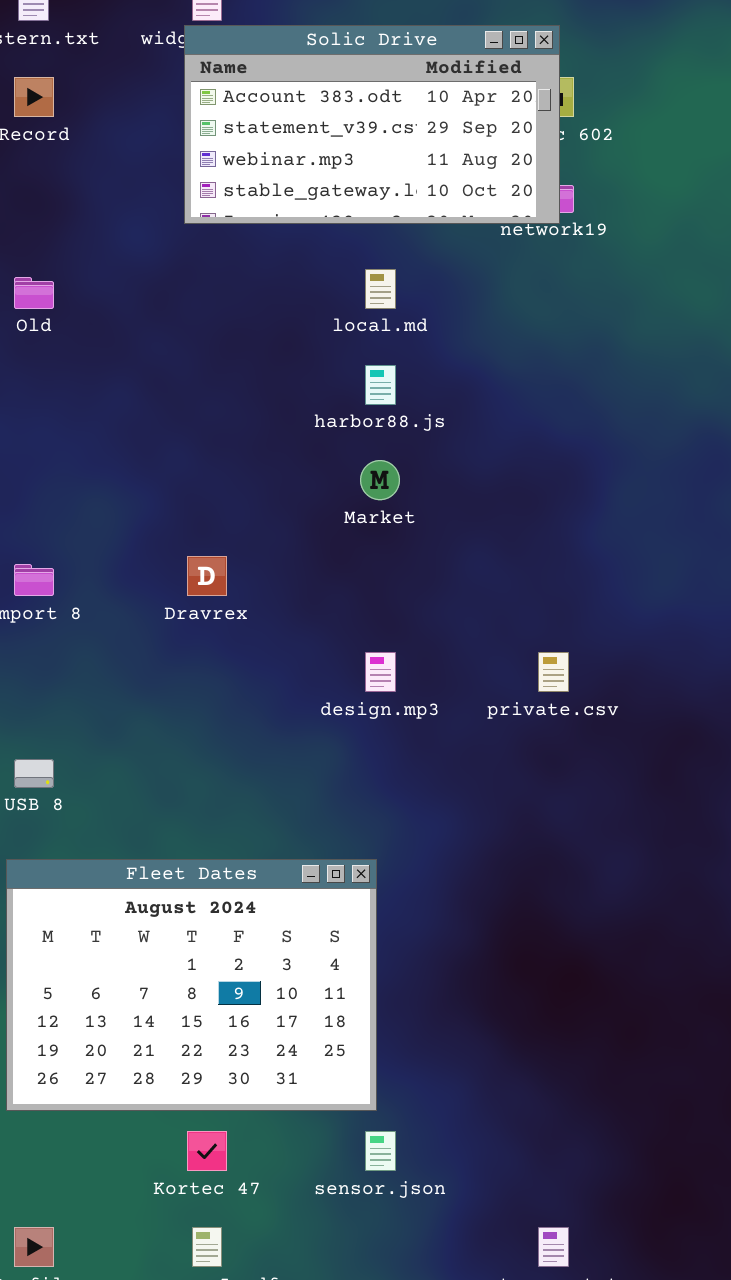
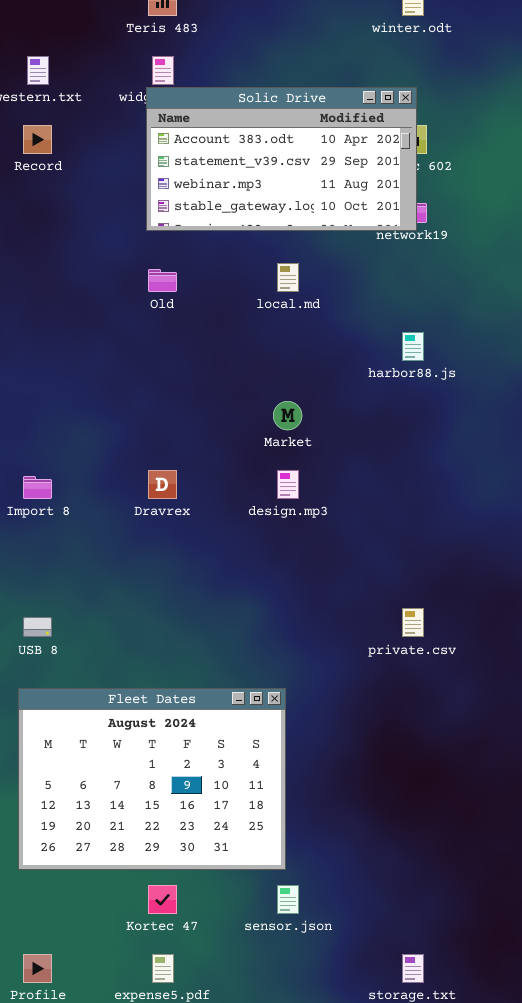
Old: [14,277,54,309] -> [148,269,177,292], moved
harbor88.js: [365,365,396,405] -> [402,332,424,361], moved
design.mp3: [365,652,396,692] -> [277,470,299,499], moved
private.csv: [538,652,569,692] -> [402,608,424,637], moved

